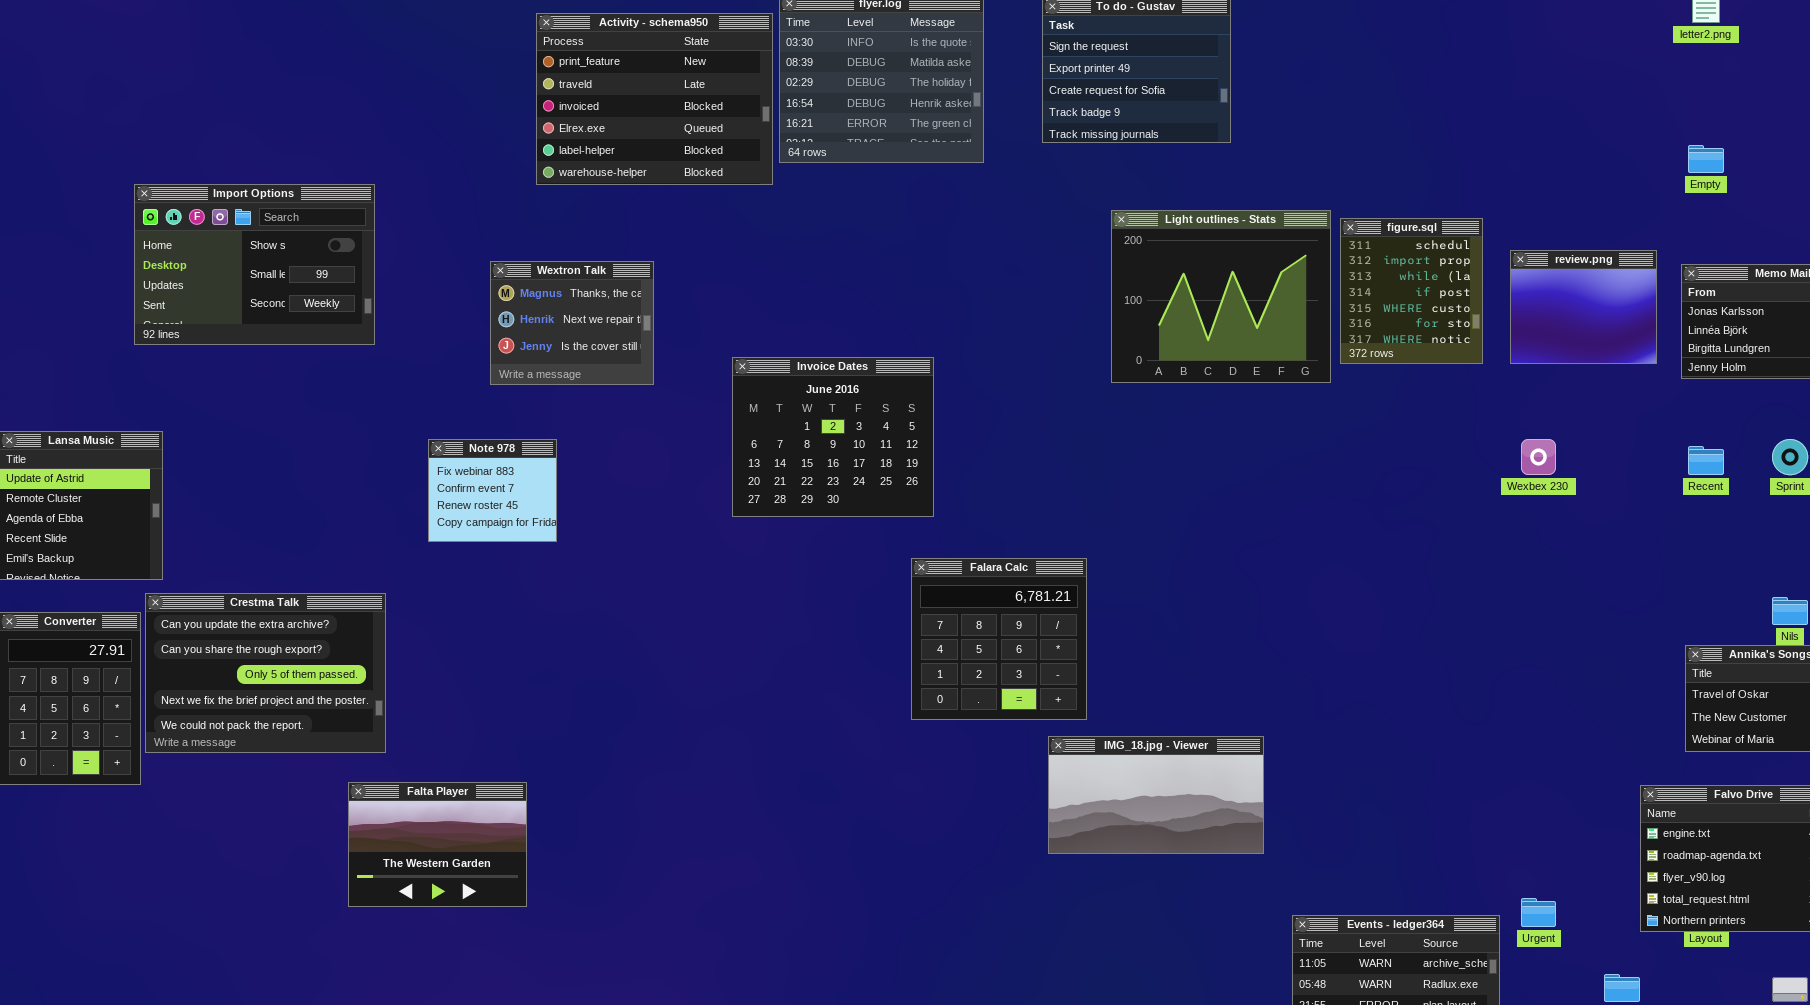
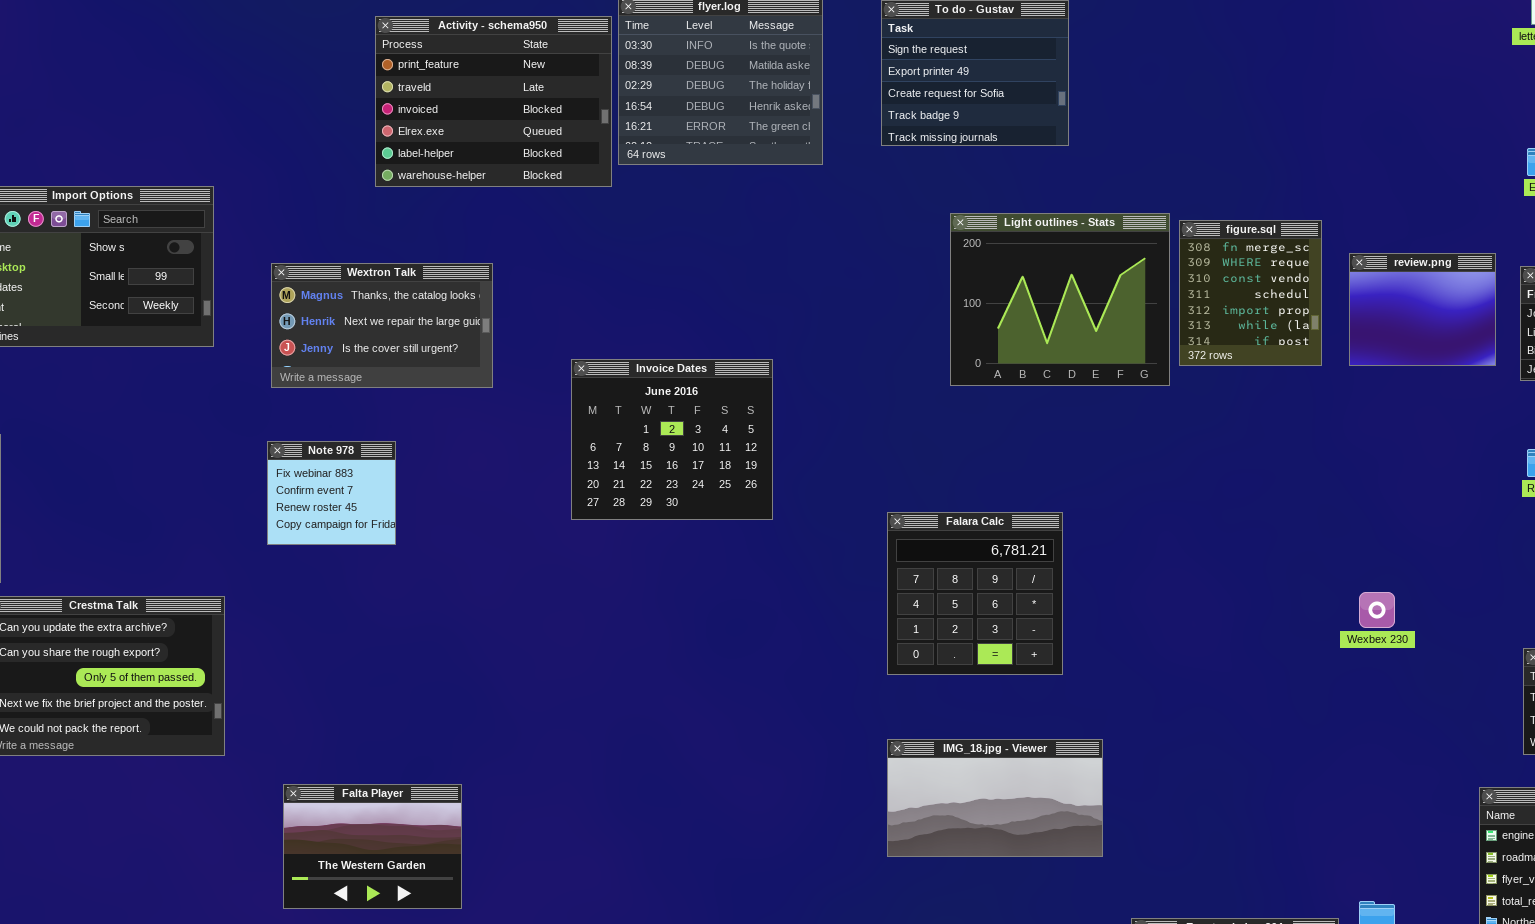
figure.sql: [1340,218,1483,364] -> [1179,220,1322,366], scrolled up 3 rows
Wextron Talk: [490,261,654,385] -> [271,263,493,388], resized
Wexbex 230: [1521,439,1556,475] -> [1359,592,1395,628], moved
Falara Calc: [911,558,1087,720] -> [887,512,1063,675], moved
Falta Player: [348,782,527,907] -> [283,784,462,909], moved

